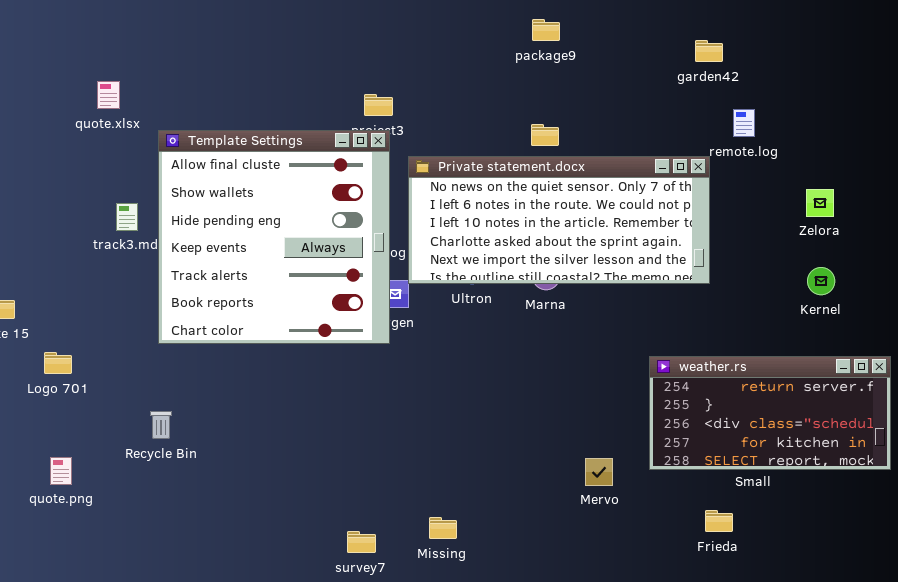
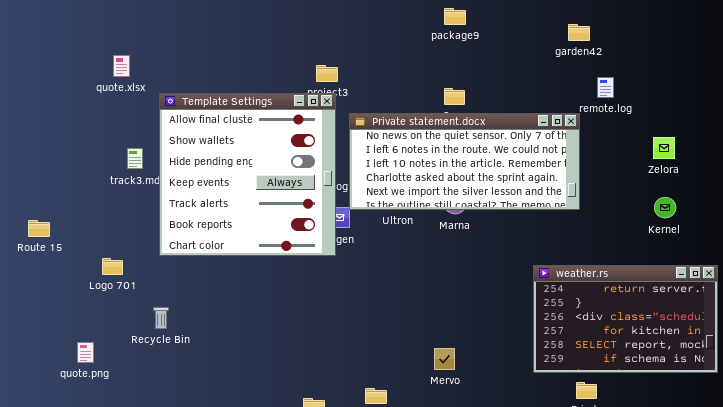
Logo 701: [44,352,72,374] -> [102,258,123,275], moved
weather.rs: [649,356,891,470] -> [533,265,718,373], resized
Mervo: [585,458,613,486] -> [434,348,455,370], moved

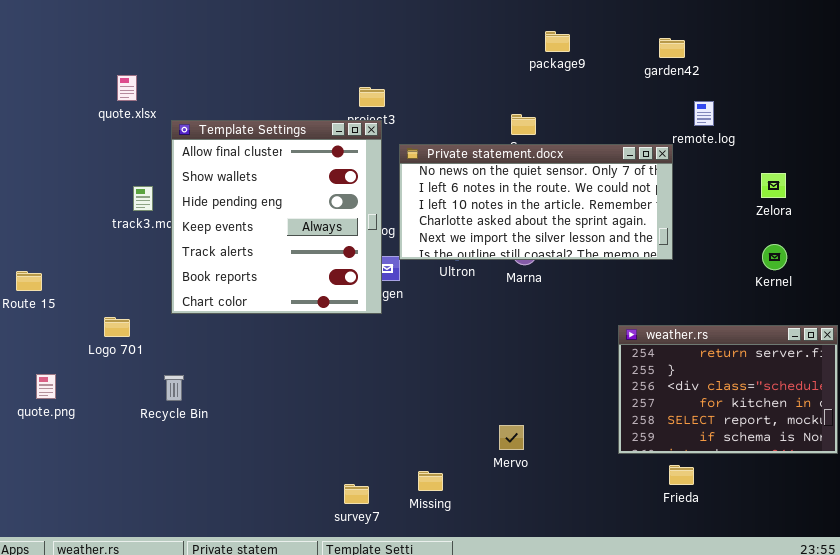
package9: [444,8,466,25] -> [545,31,570,52], moved
quote.png: [77,342,94,363] -> [36,374,56,399], moved

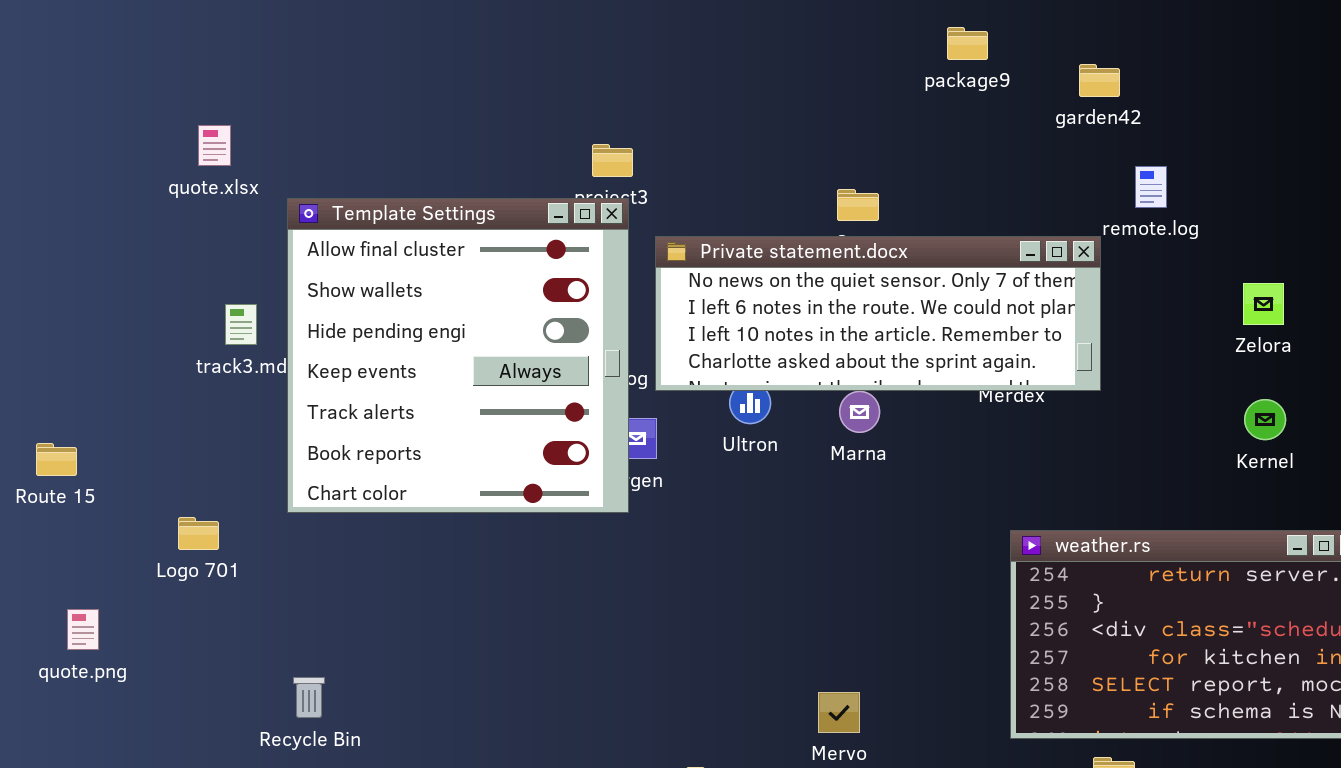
package9: [545,31,570,52] -> [947,27,988,60], moved
Private statement.docx: [399,144,673,260] -> [655,236,1101,391], resized
Recycle Bin: [164,375,184,401] -> [293,677,325,718], moved

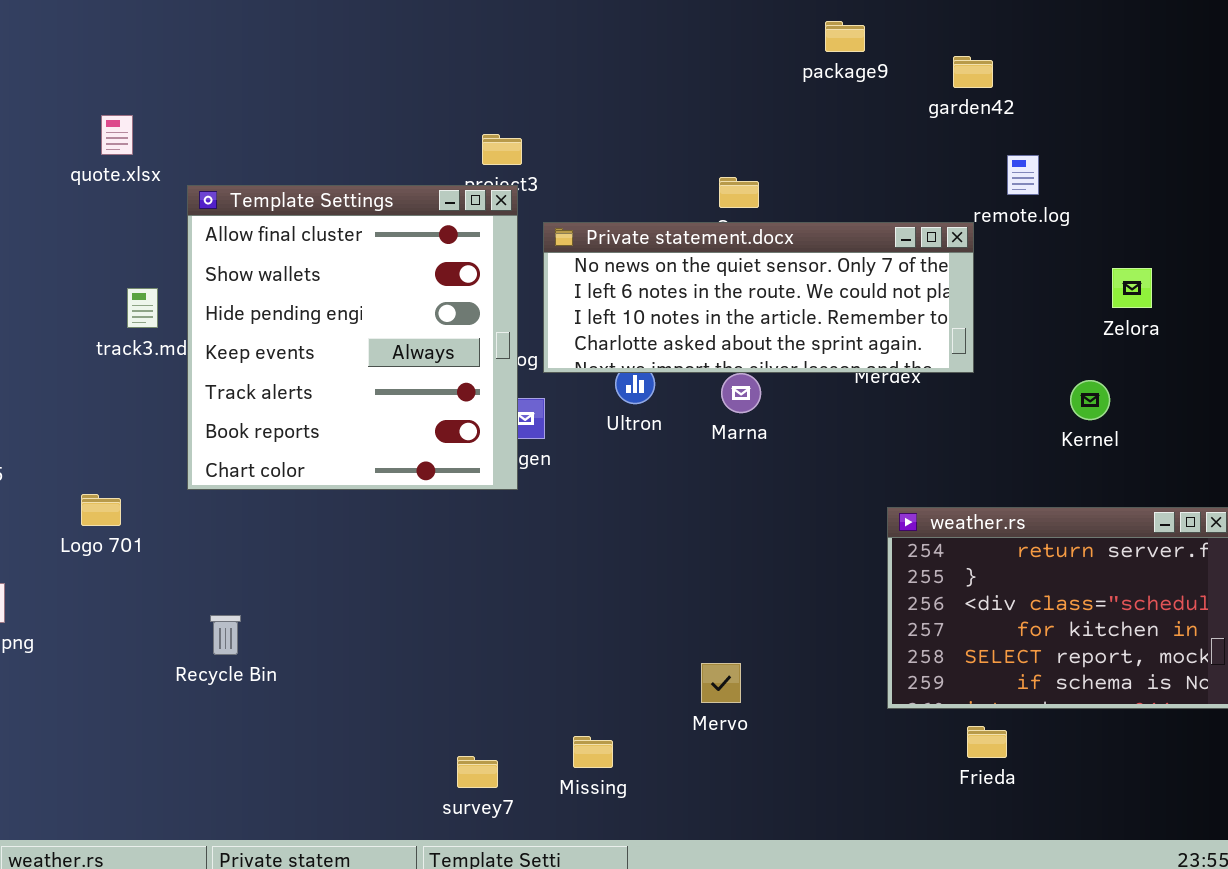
Kernel: [1244,399,1286,440] -> [1070,380,1110,420], moved
Recycle Bin: [293,677,325,718] -> [210,615,241,655], moved

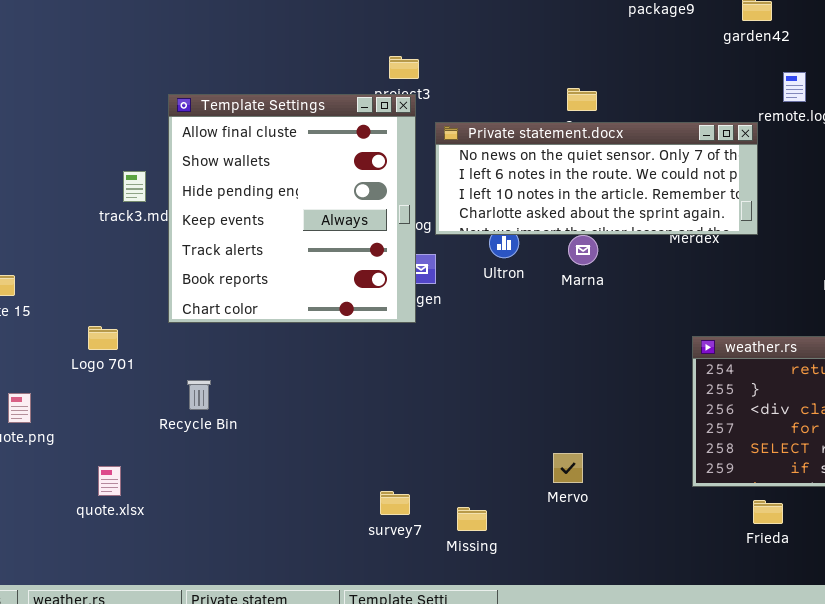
quote.xlsx: [101,115,133,155] -> [98,466,121,496], moved
Recycle Bin: [210,615,241,655] -> [187,380,211,410], moved
survey7: [457,756,498,788] -> [380,491,410,515], moved

